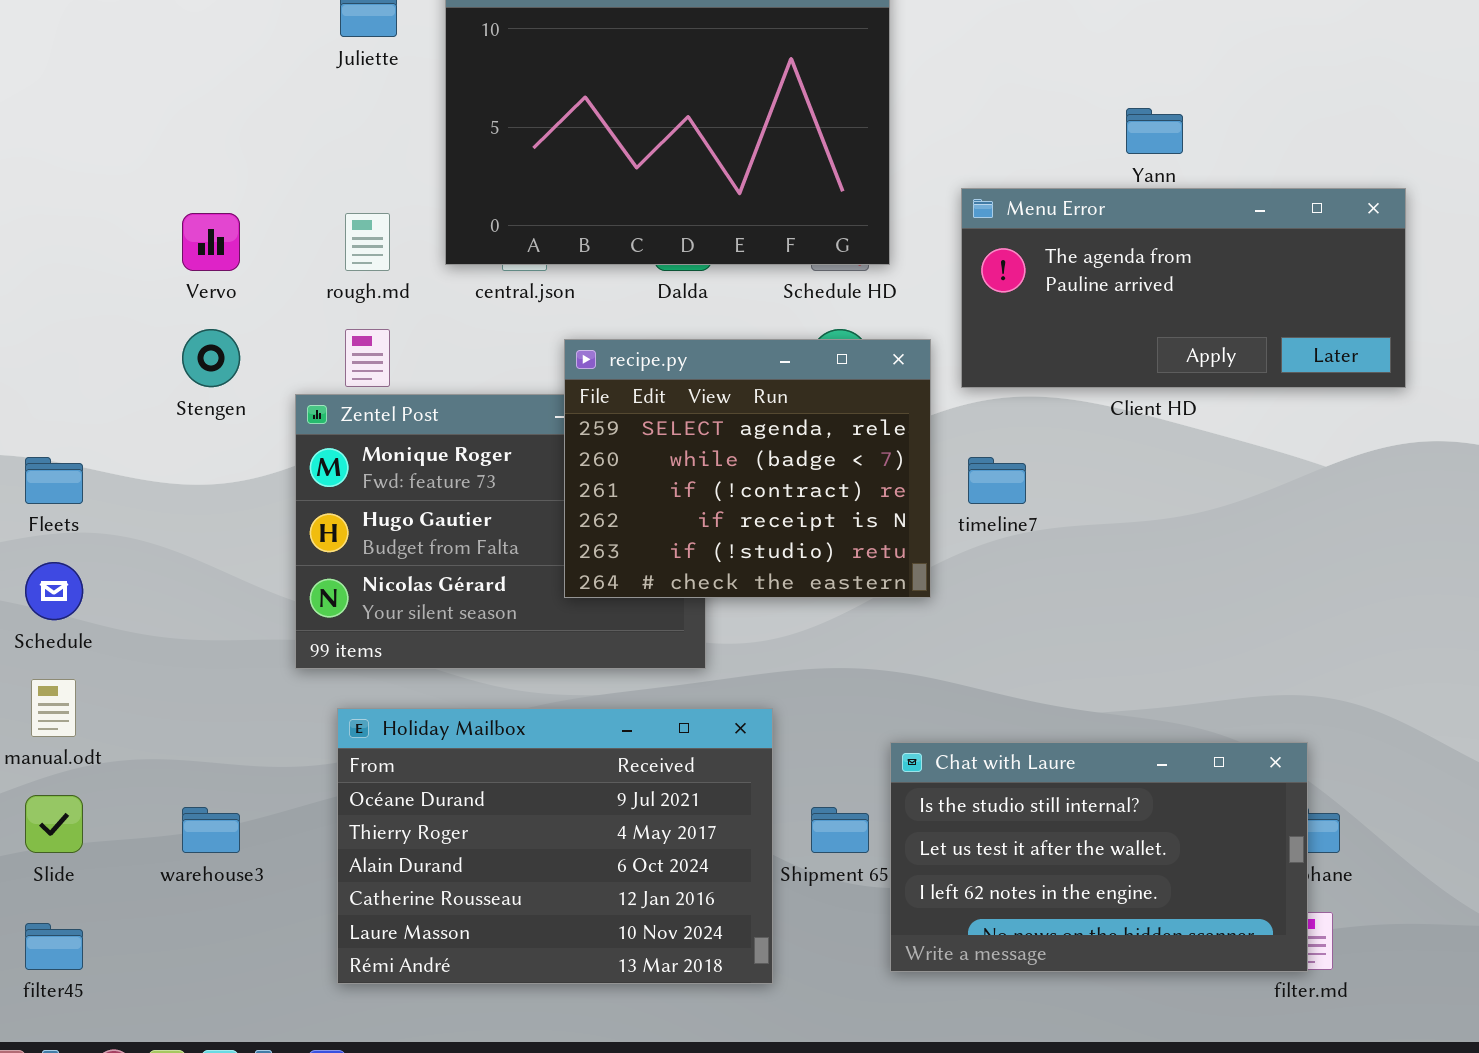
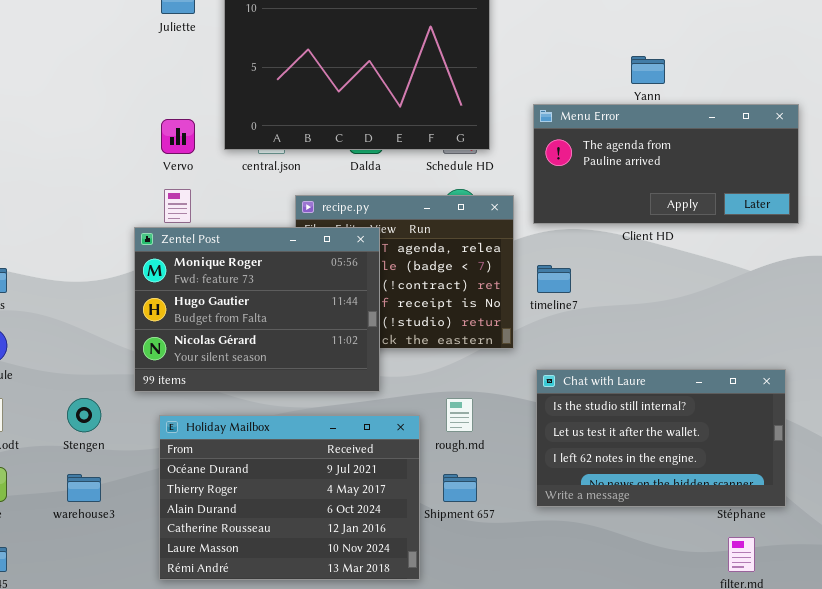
Vervo: [182,213,240,271] -> [161,119,195,154], moved
rough.md: [345,213,390,271] -> [446,398,473,432], moved
Stengen: [182,329,240,387] -> [67,398,101,432], moved
Zentel Post: [295,394,706,669] -> [134,227,380,392], raised
Chat with Laure: [890,742,1308,972] -> [536,369,786,507], moved

